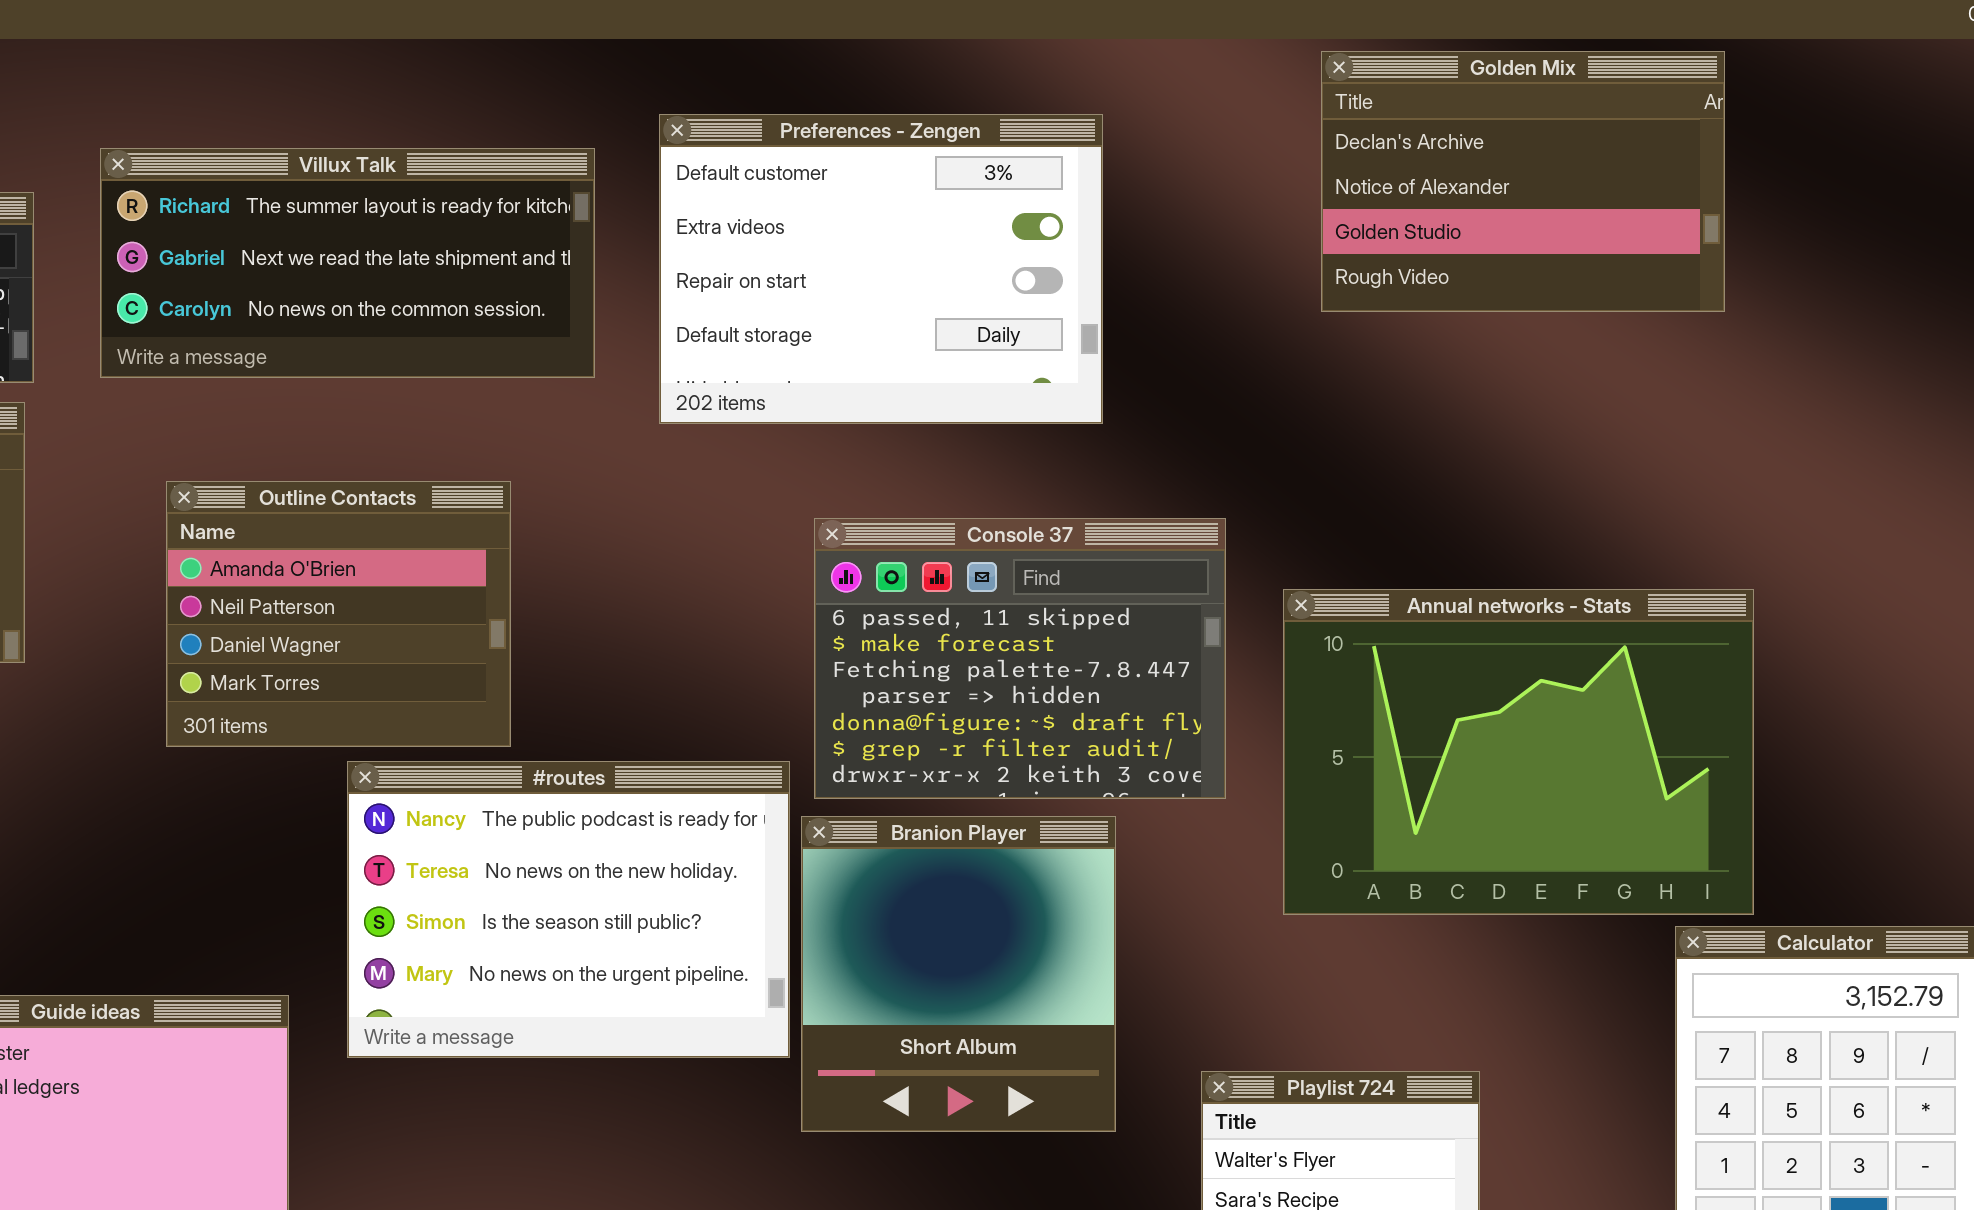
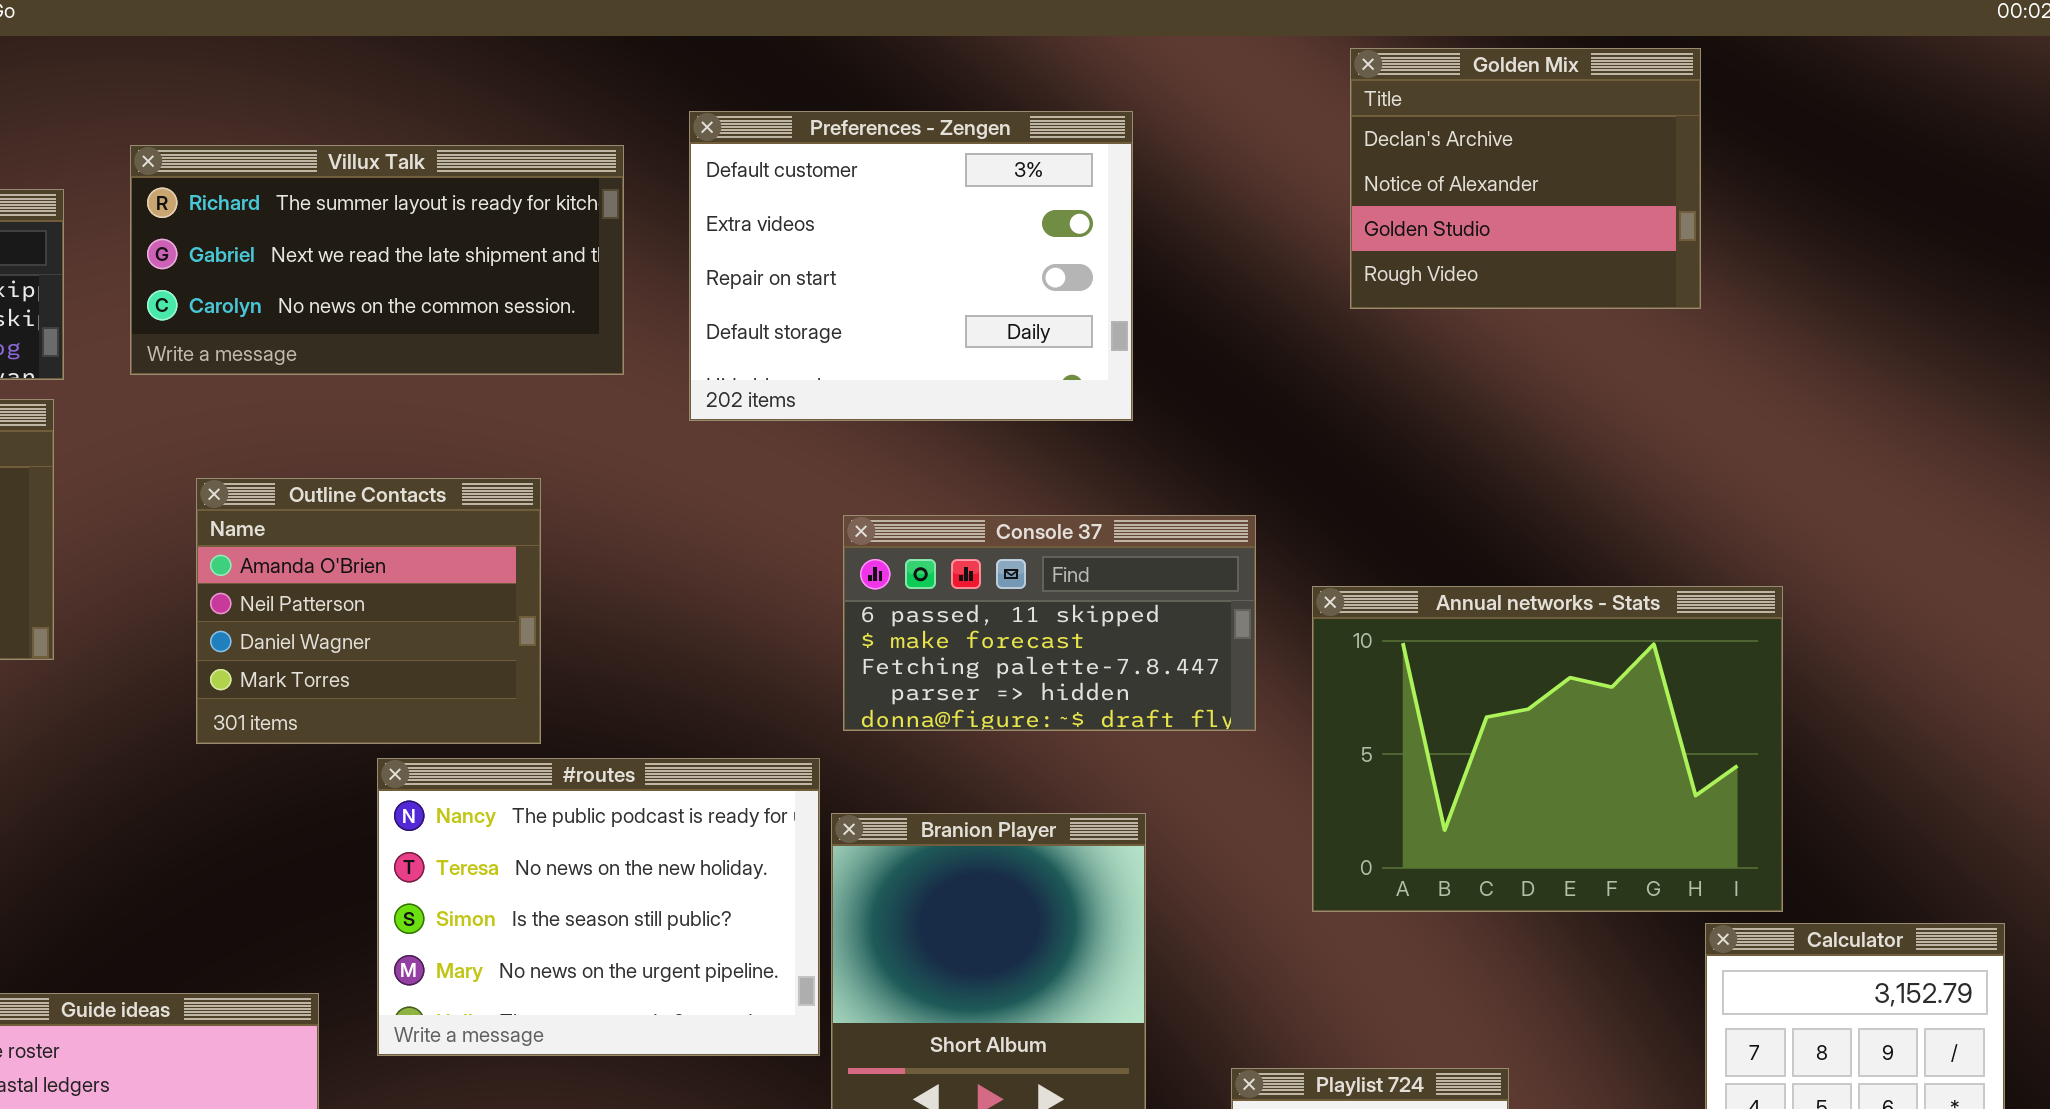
Golden Mix: [1321,51,1725,312] -> [1350,48,1701,309], resized
Console 37: [814,518,1226,799] -> [843,515,1256,731], resized

